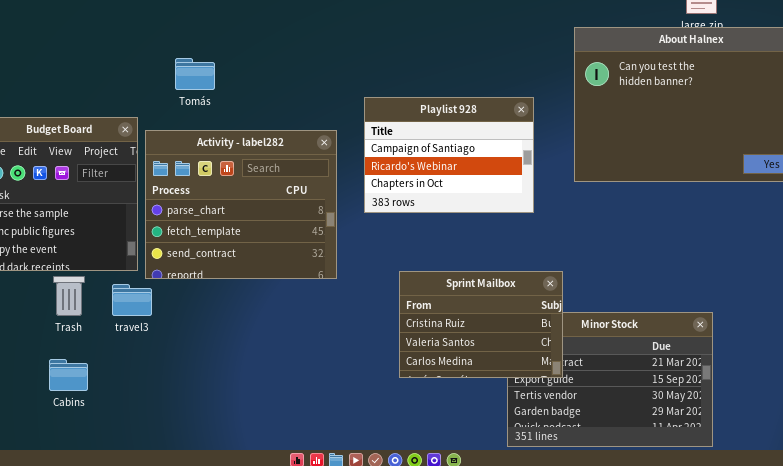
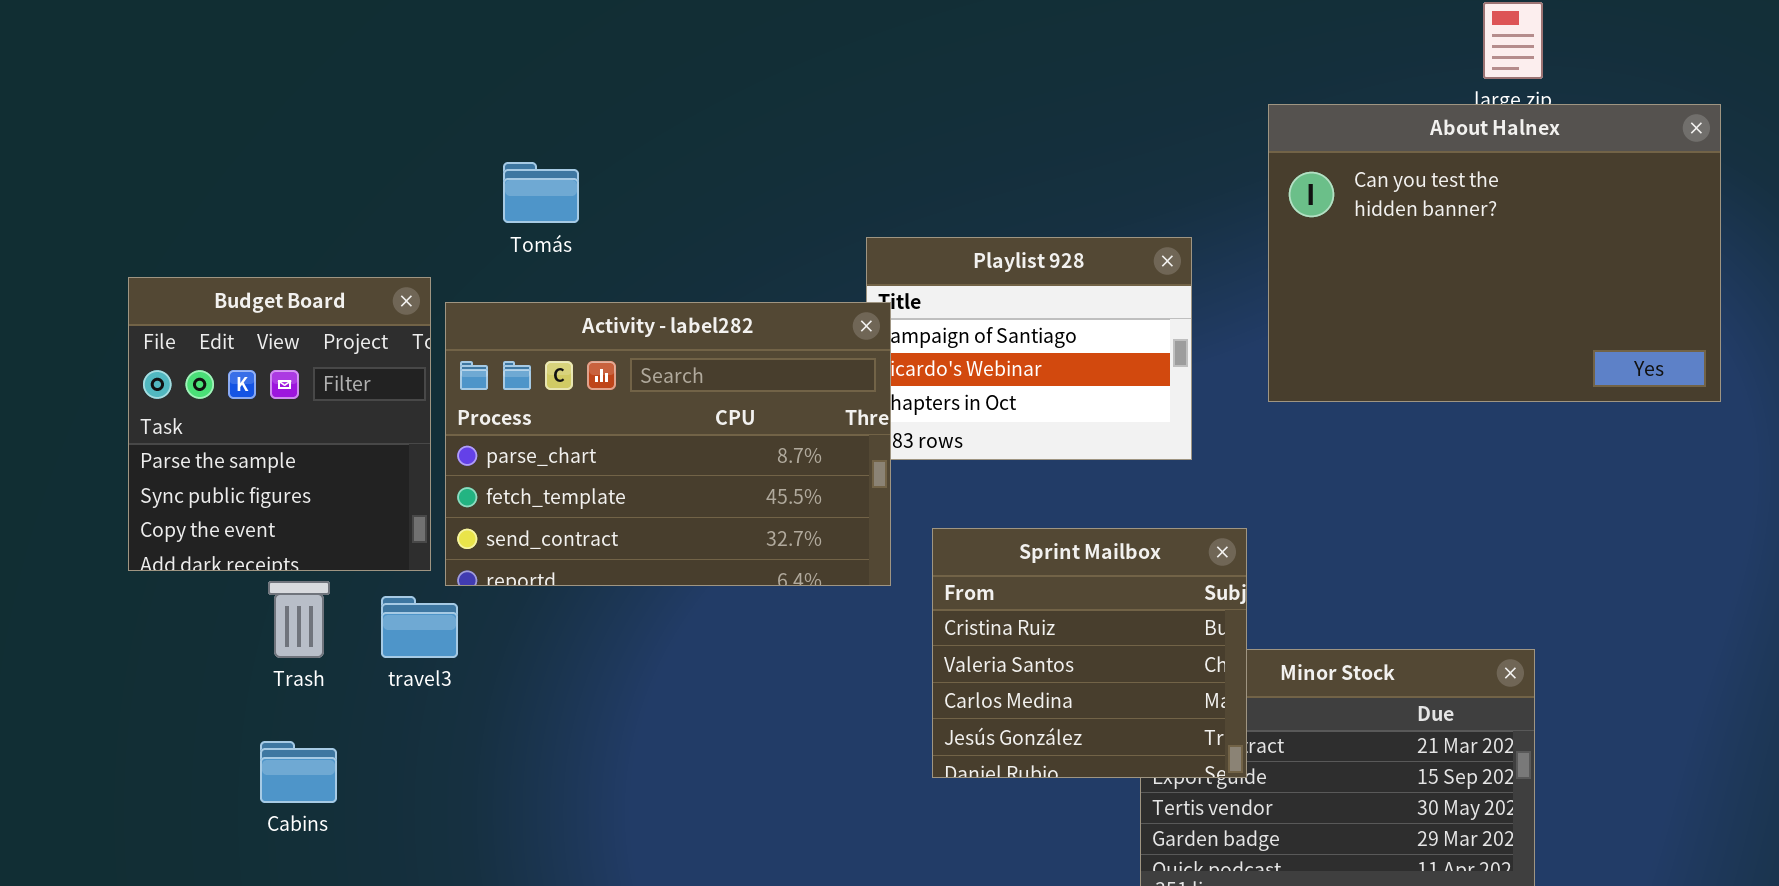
Activity - label282: [145,130,337,279] -> [445,302,891,586], resized
Sprint Mailbox: [399,271,563,378] -> [932,528,1247,778], resized

